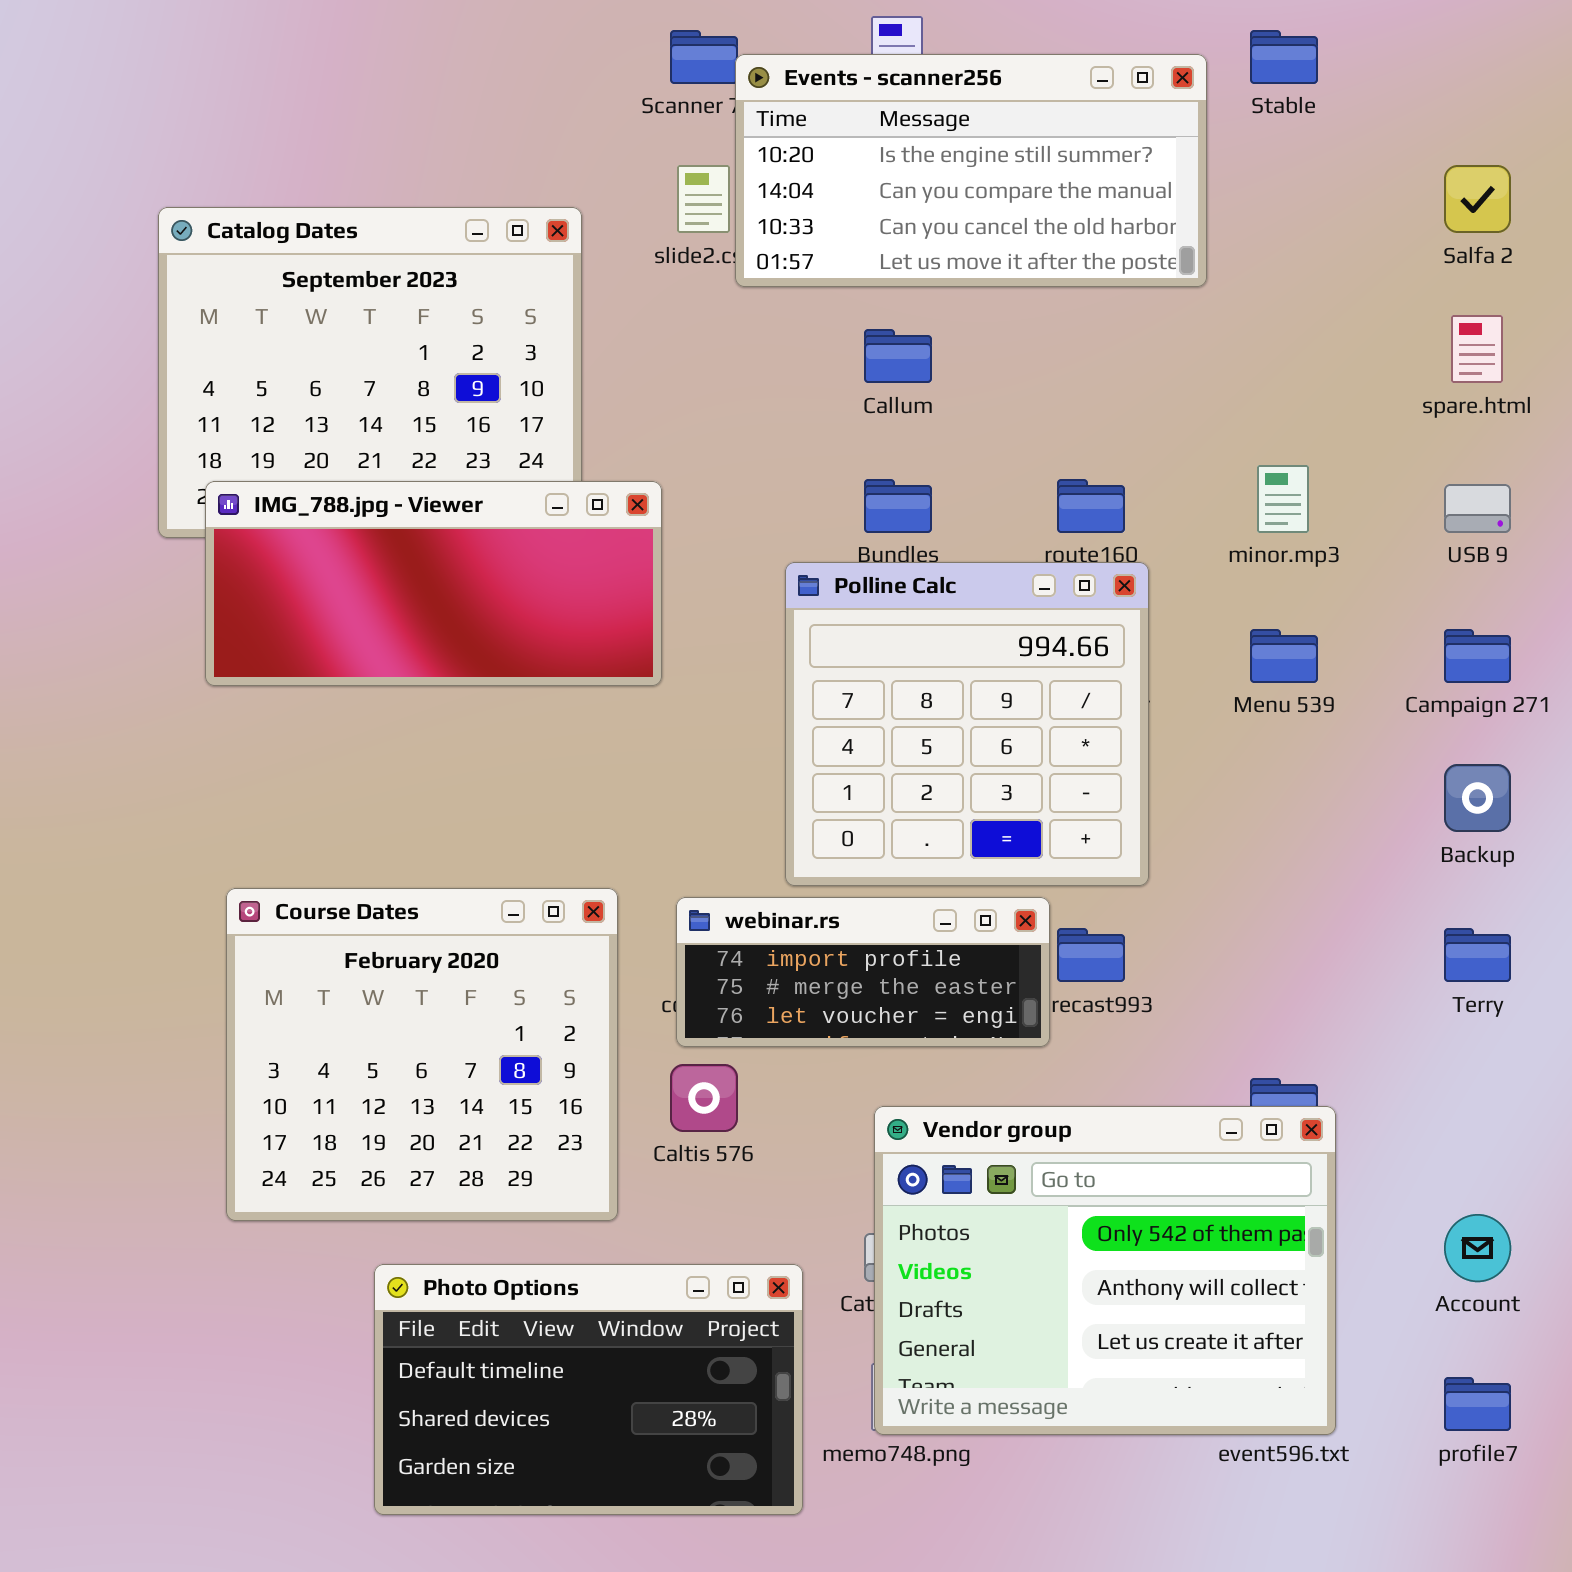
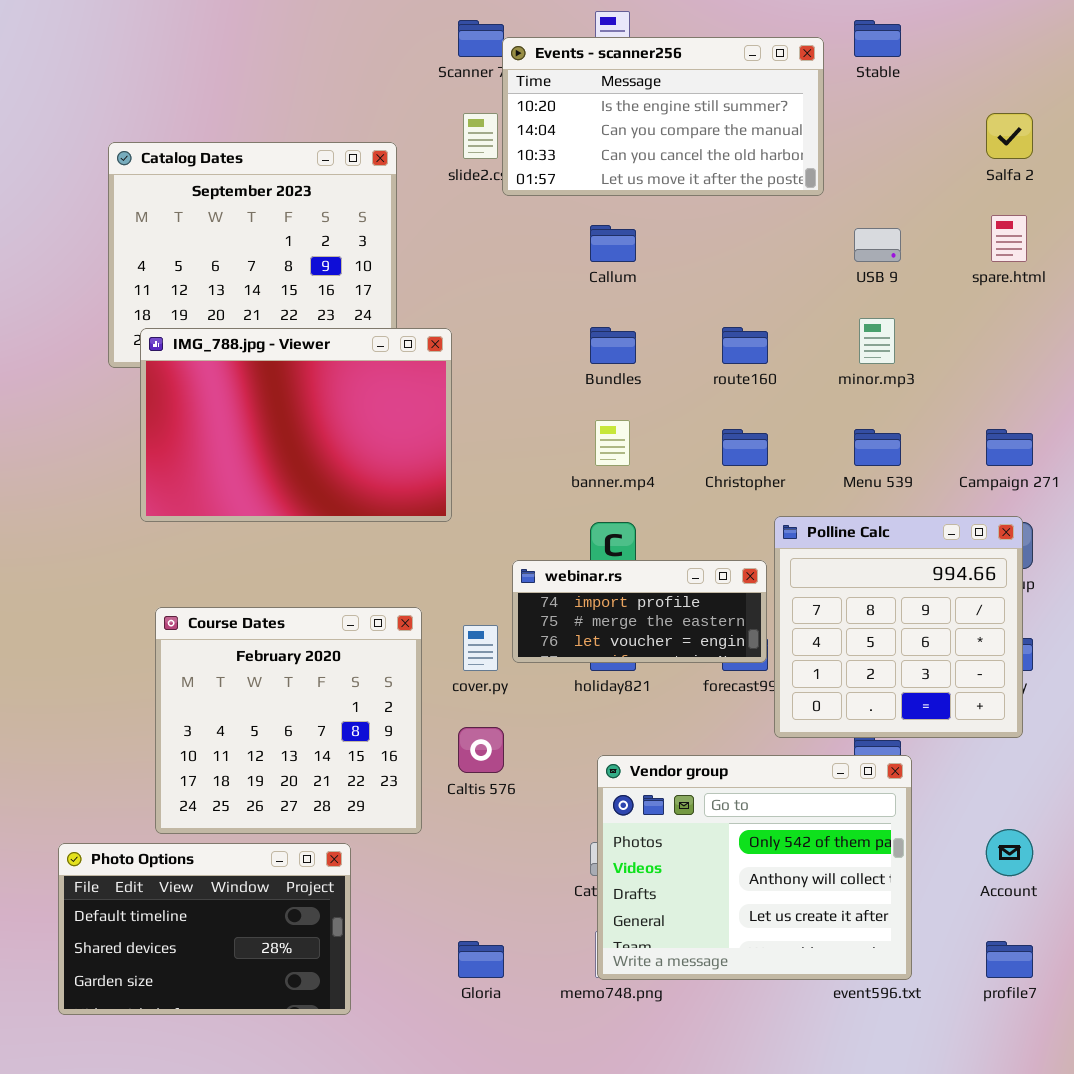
IMG_788.jpg - Viewer: [205,481,662,686] -> [140,328,452,522], resized
USB 9: [1444,484,1511,533] -> [854,228,901,262], moved
Polline Calc: [785,562,1149,886] -> [774,516,1023,738], moved
webinar.rs: [676,897,1050,1047] -> [512,560,767,663], moved
Photo Options: [374,1264,803,1515] -> [58,843,351,1015], moved

